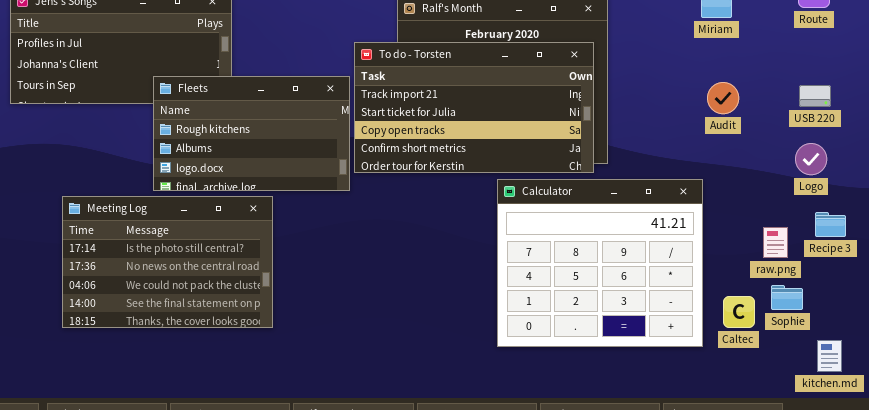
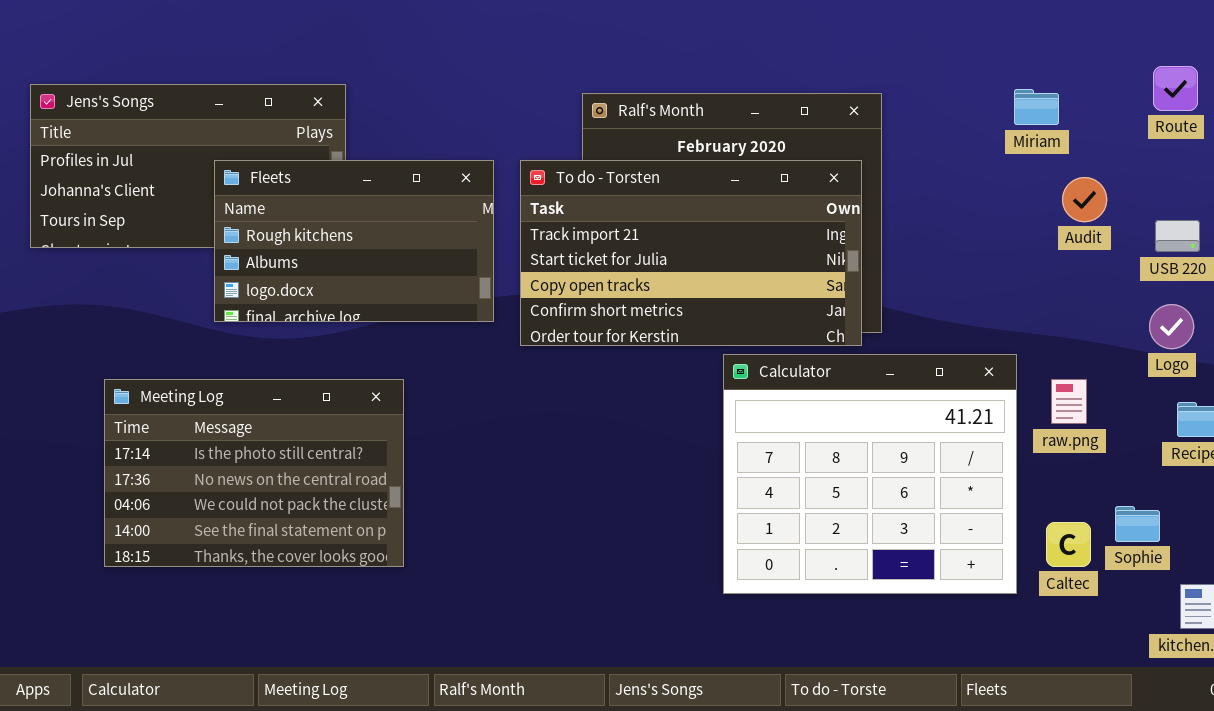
Fleets: [153,76,350,191] -> [214,160,494,322], moved
Audit: [707,82,739,114] -> [1062,177,1107,222], moved
raw.png: [763,227,788,258] -> [1051,379,1087,424], moved

